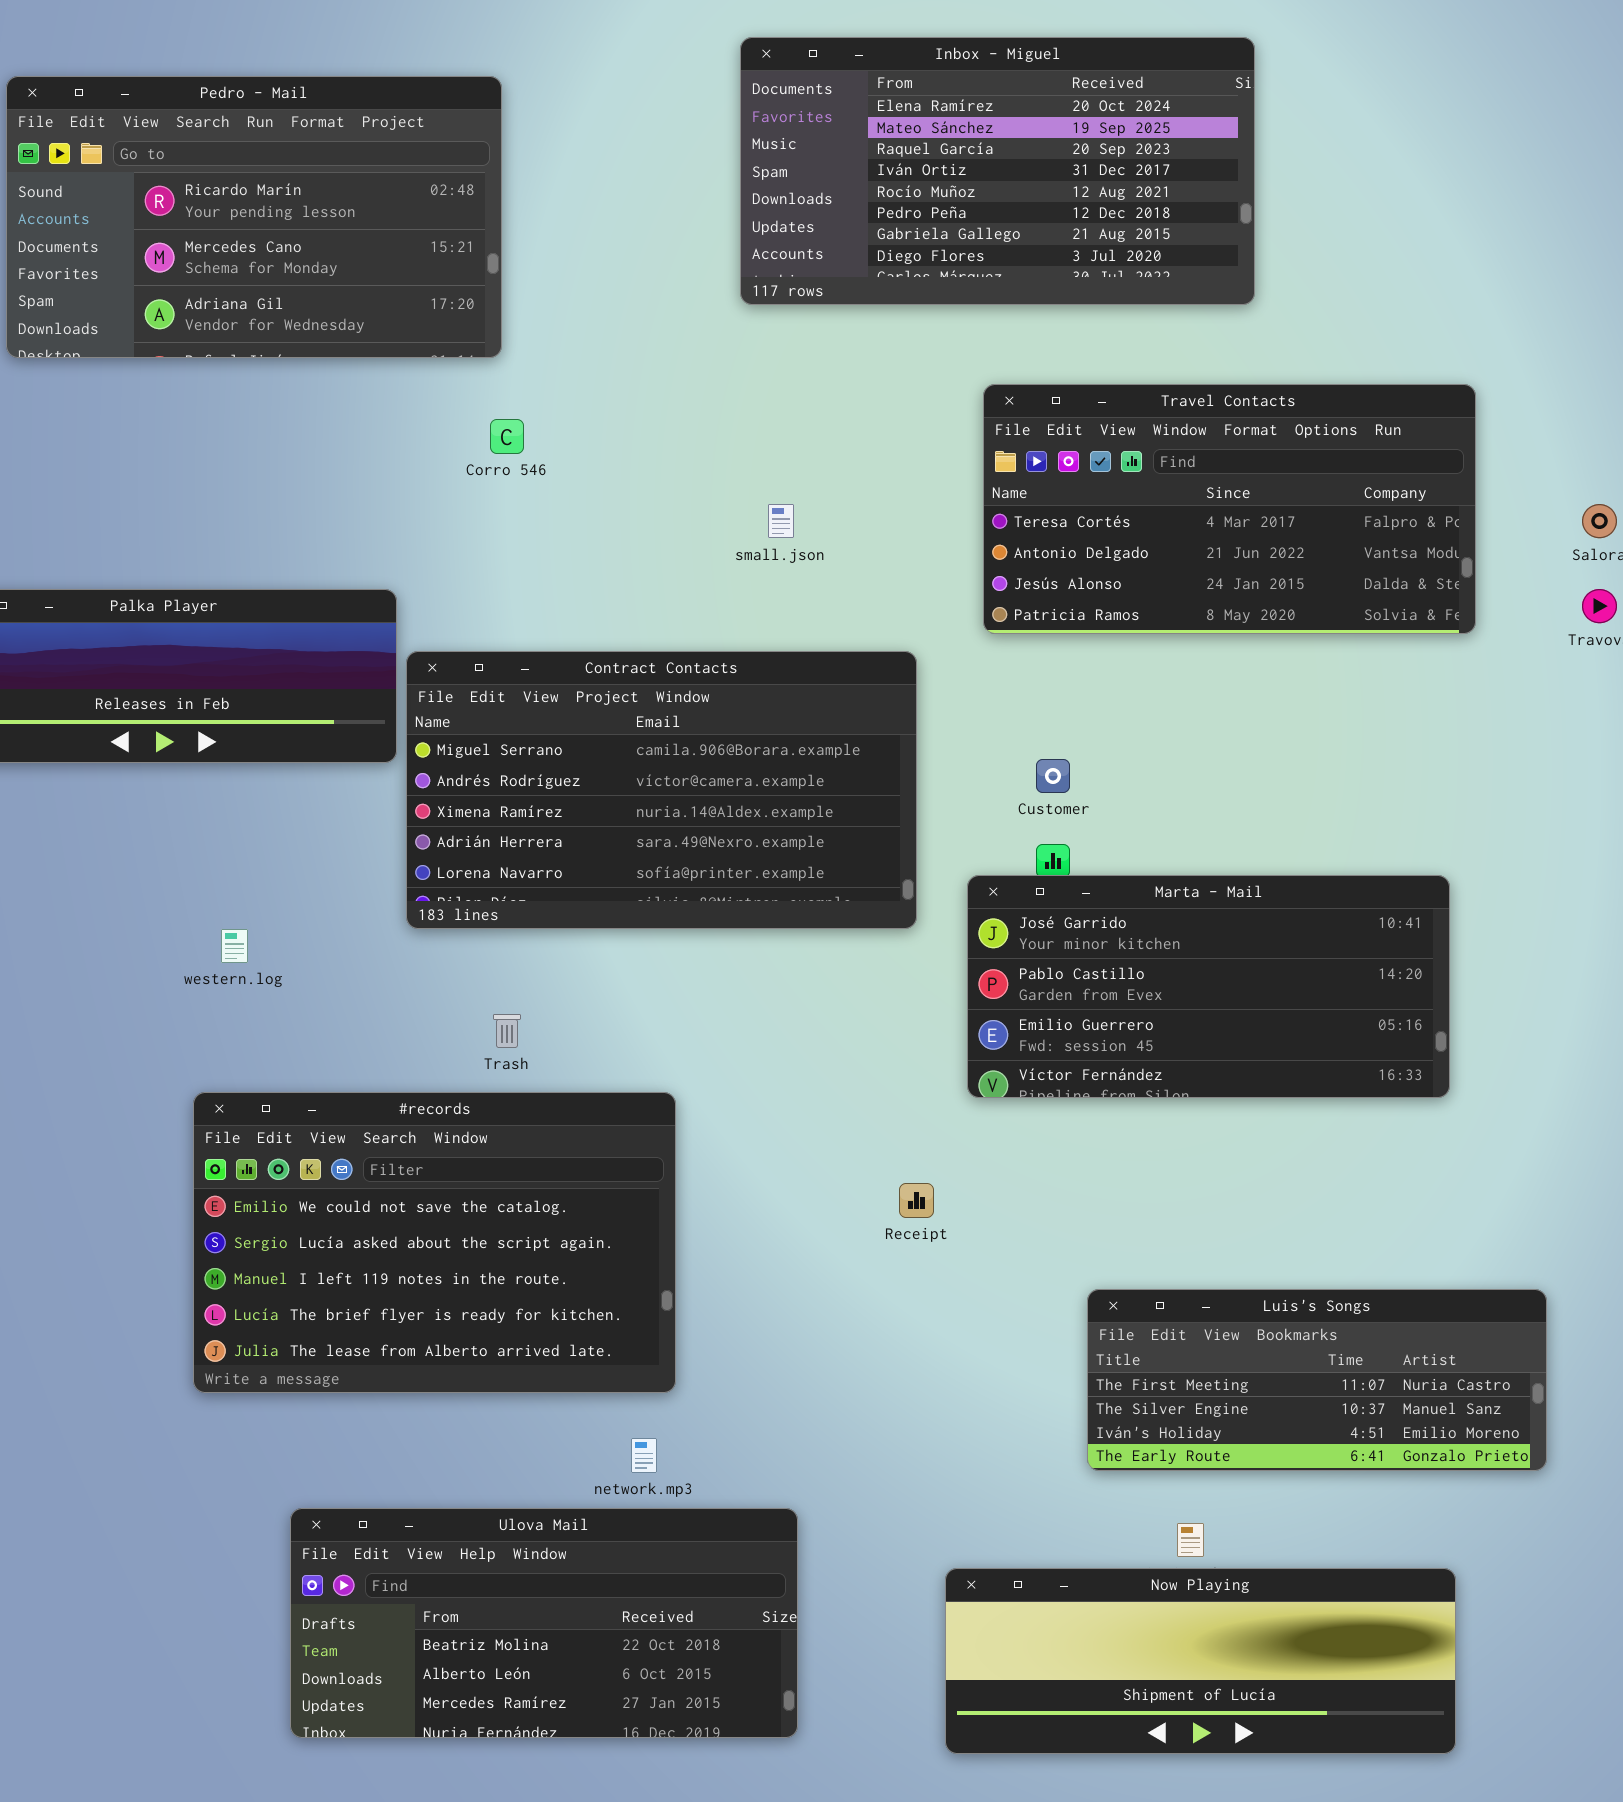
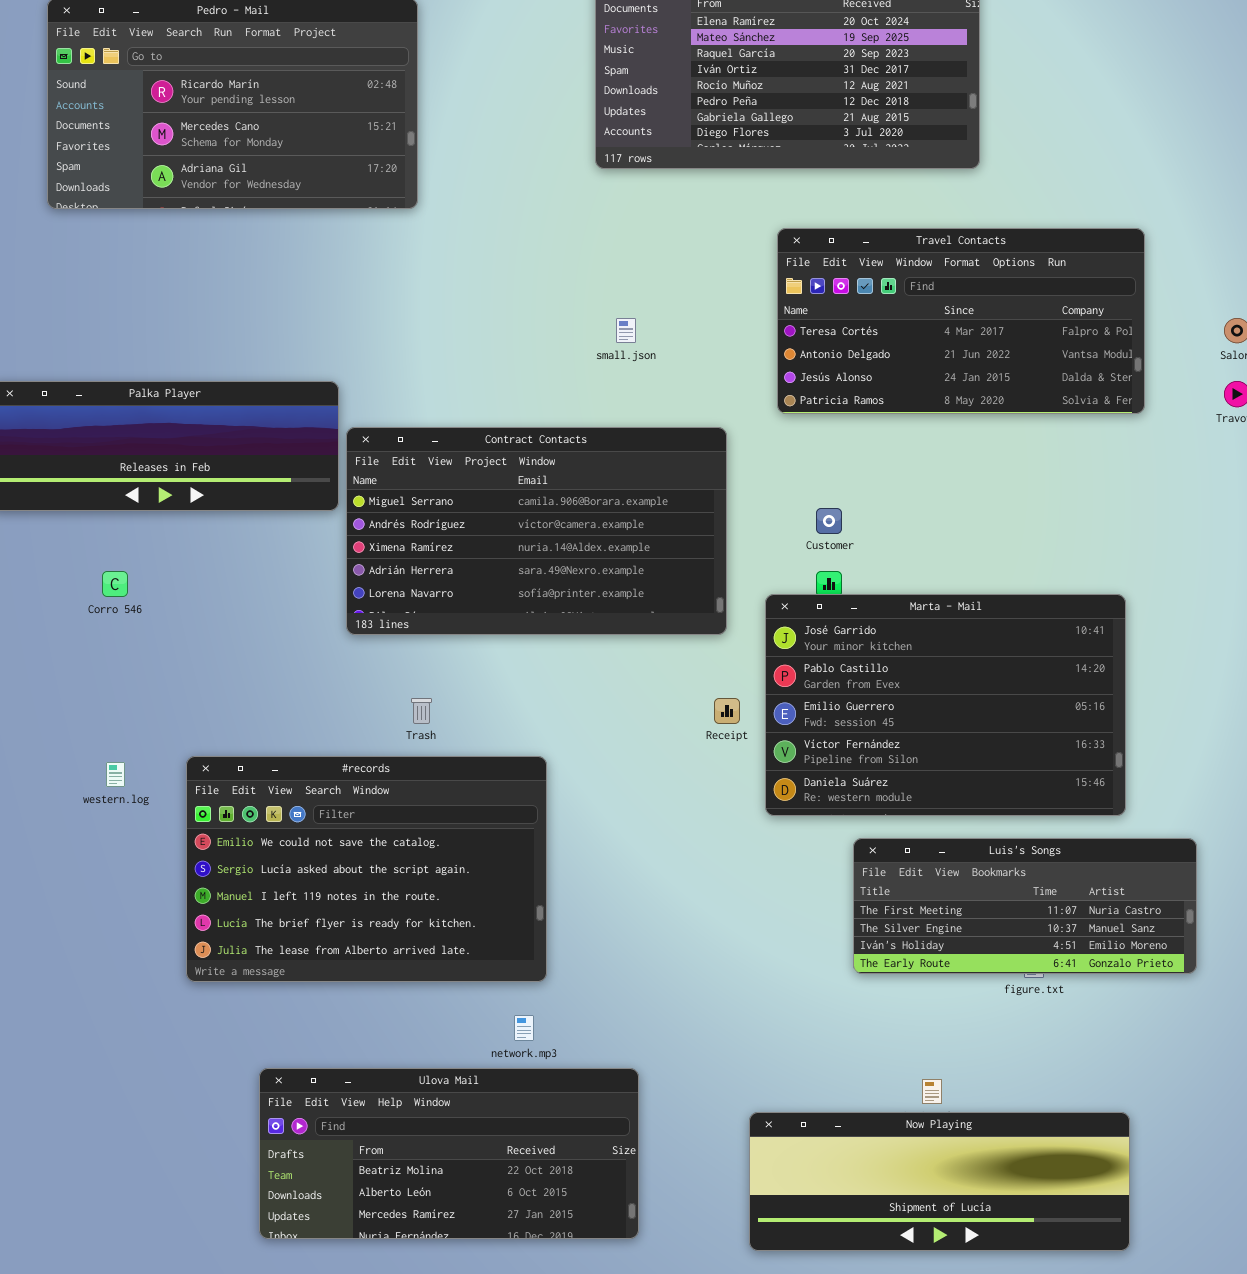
Corro 546: [490,419,524,454] -> [102,571,128,597], moved
Marta - Mail: [967,875,1450,1098] -> [765,594,1126,816], resized
western.log: [221,929,248,963] -> [106,762,125,787], moved
Receipt: [899,1183,934,1218] -> [714,698,740,724], moved
Luis's Songs: [1087,1289,1547,1471] -> [853,838,1197,974], moved

